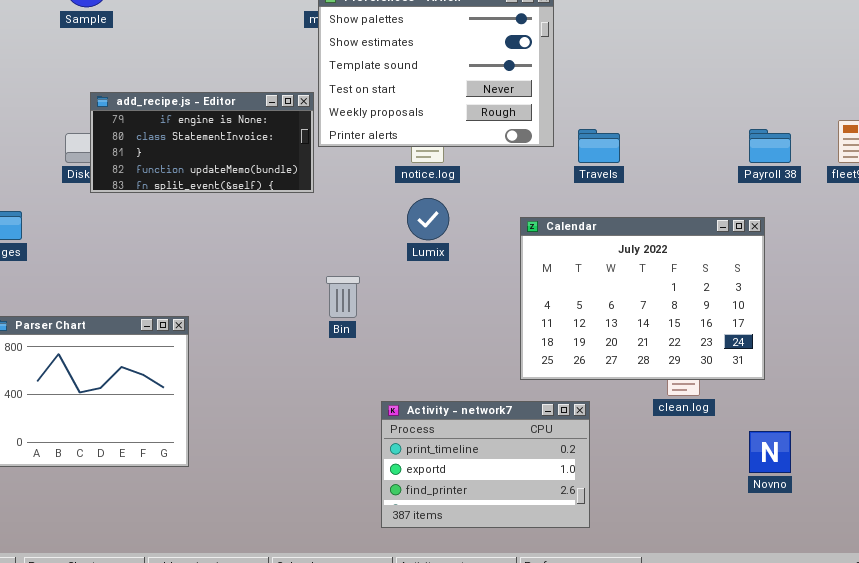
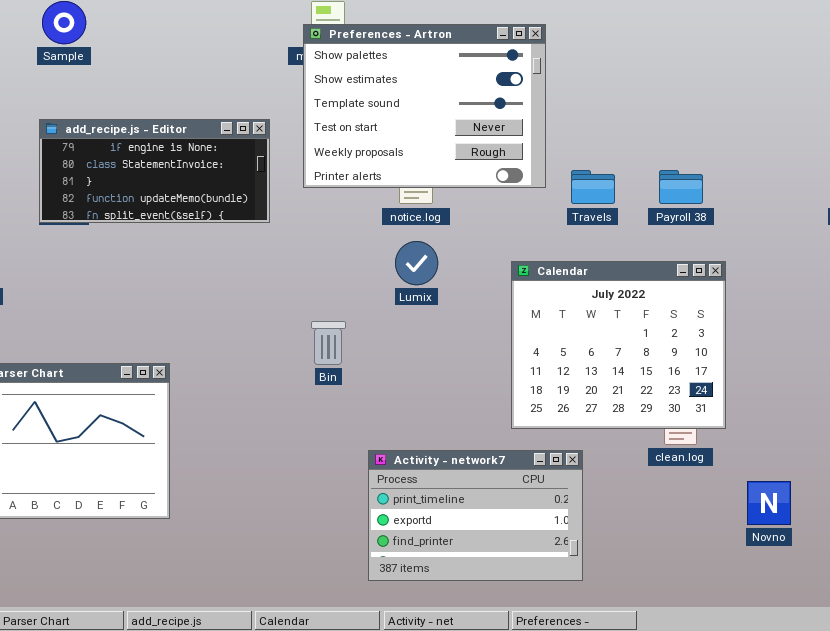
add_recipe.js - Editor: [90,92,314,193] -> [39,119,270,223], moved
Payroll 38: [749,129,791,163] -> [659,170,703,204], moved
Calendar: [520,217,765,380] -> [511,261,726,429], resized

